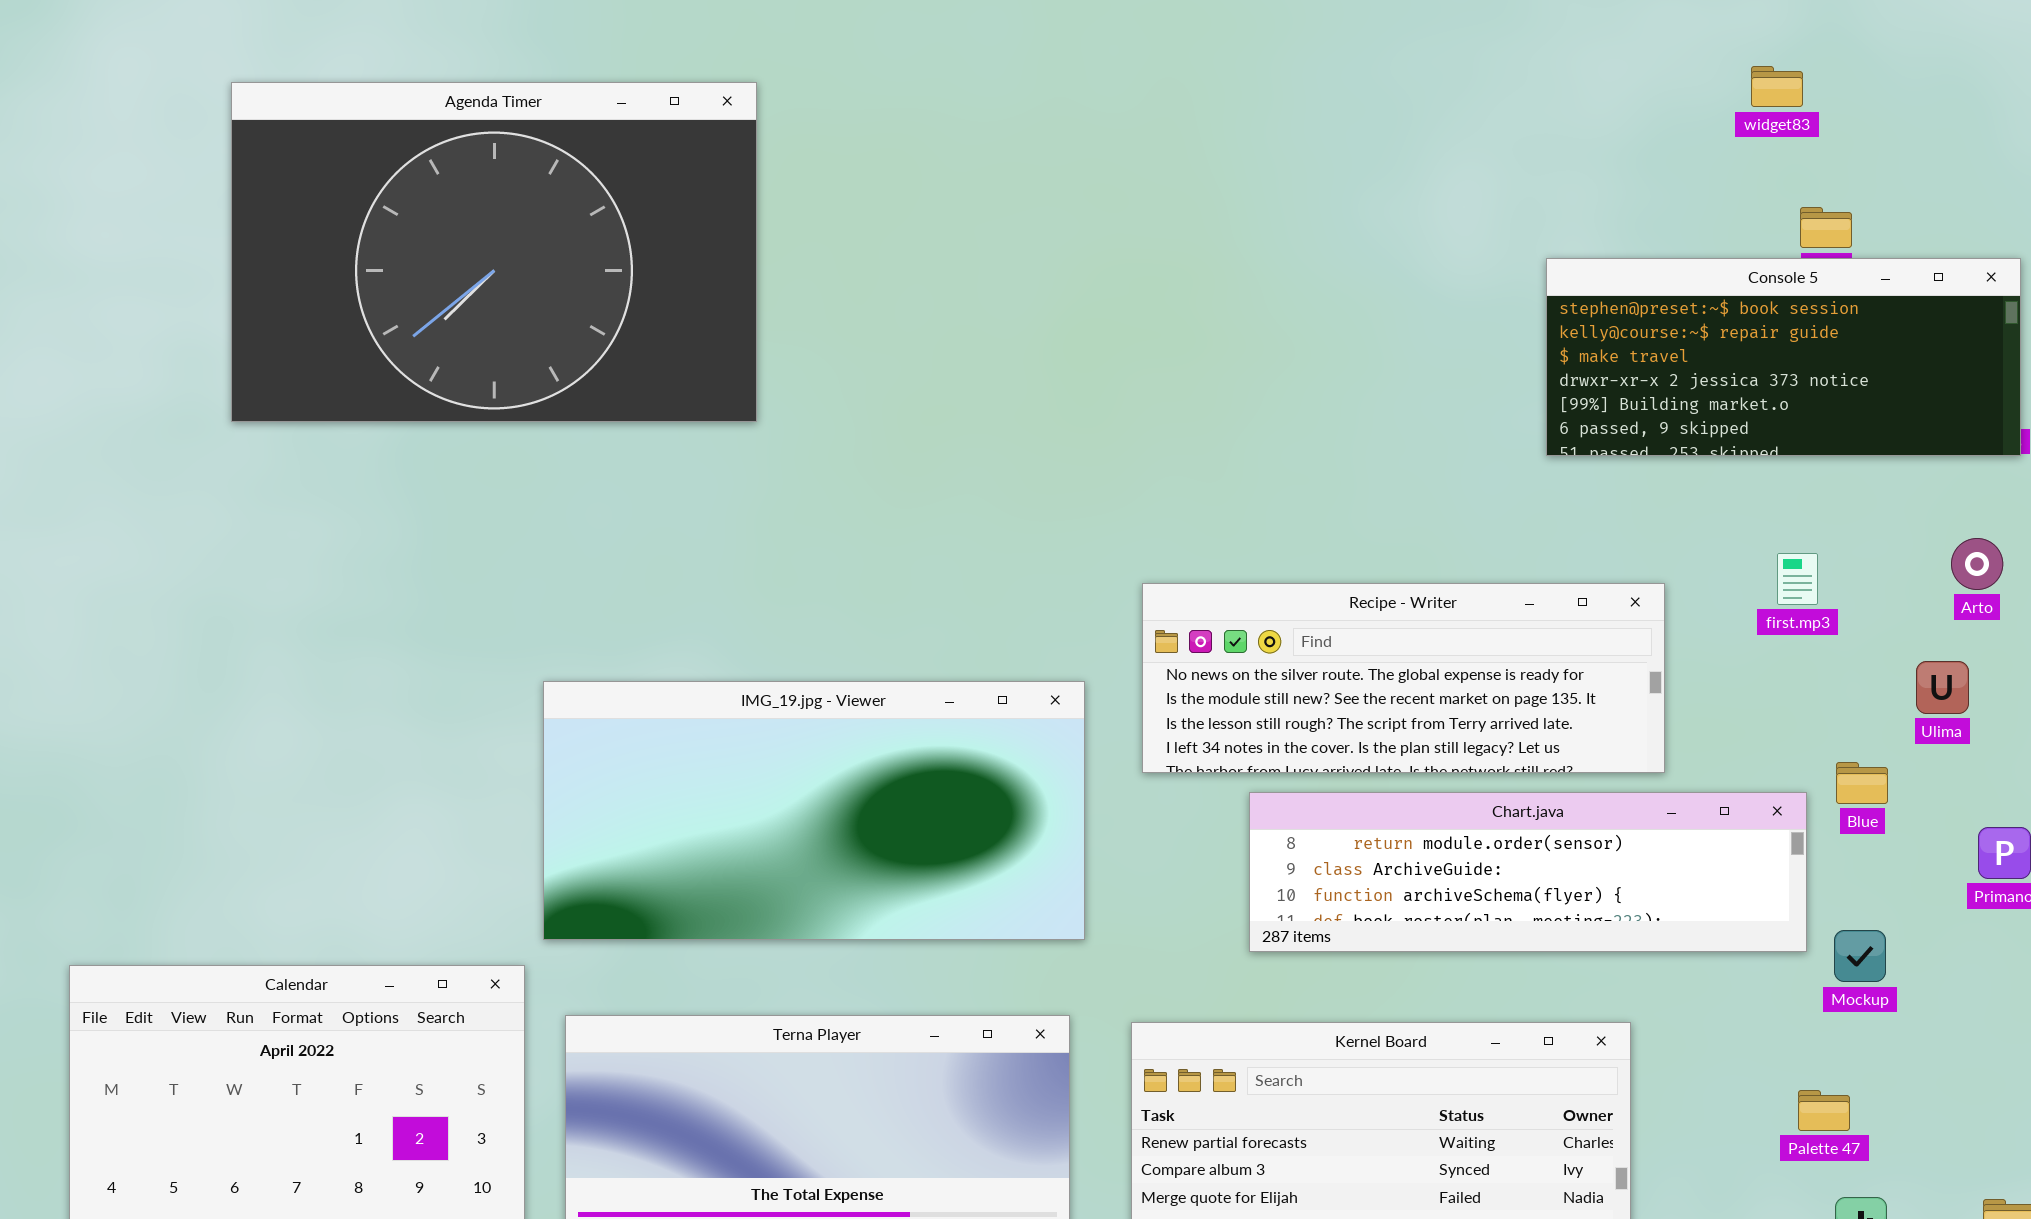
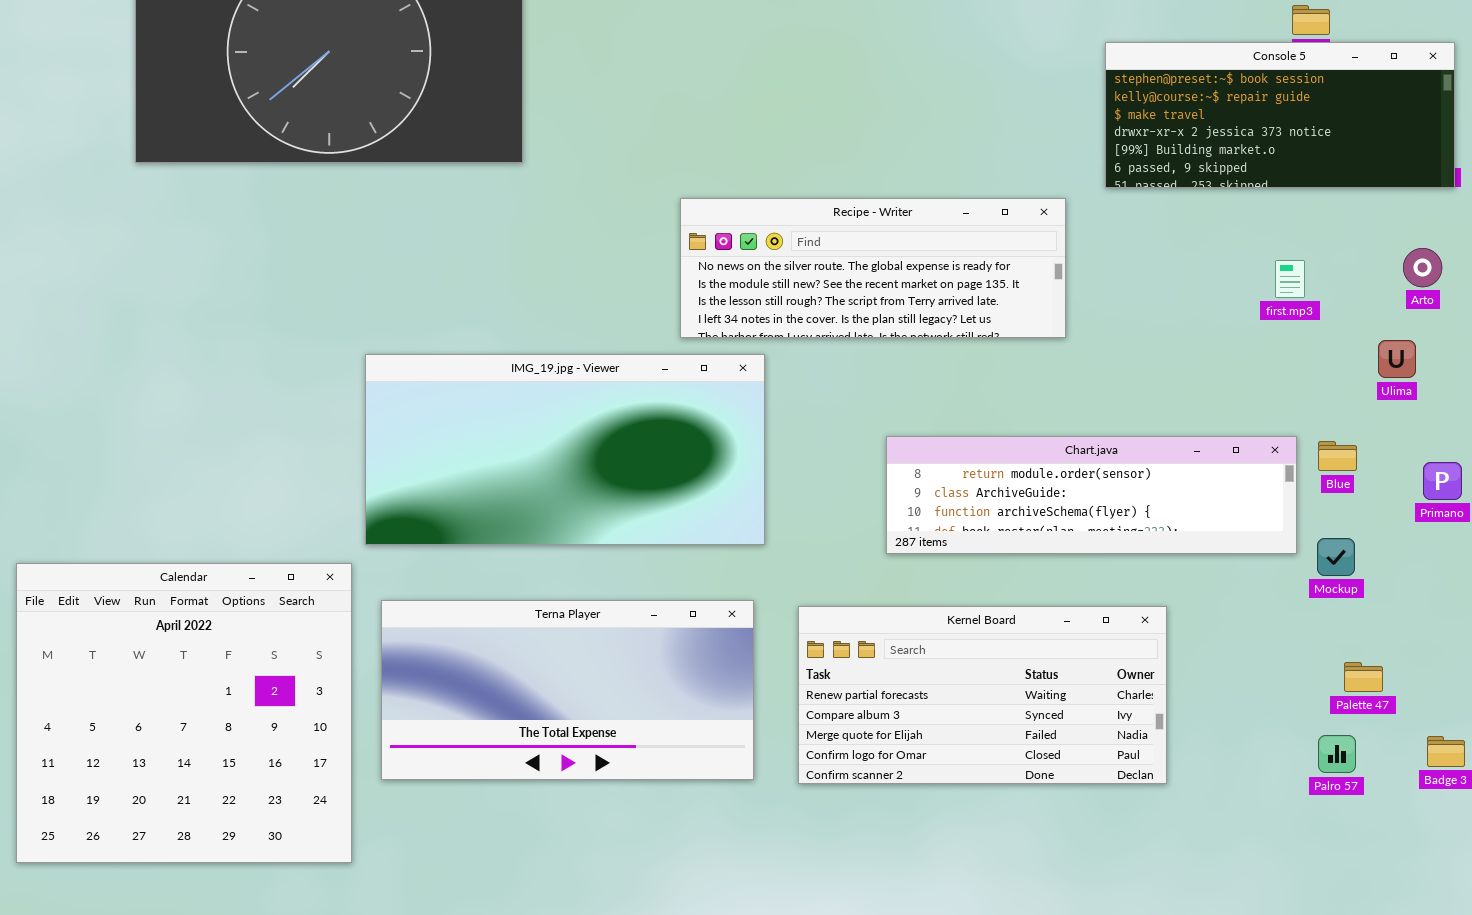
Recipe - Writer: [1142,583,1665,773] -> [680,198,1066,338], moved
Blue: [1836,762,1888,804] -> [1318,441,1357,471], moved
Palette 47: [1798,1090,1850,1131] -> [1344,662,1383,692], moved

